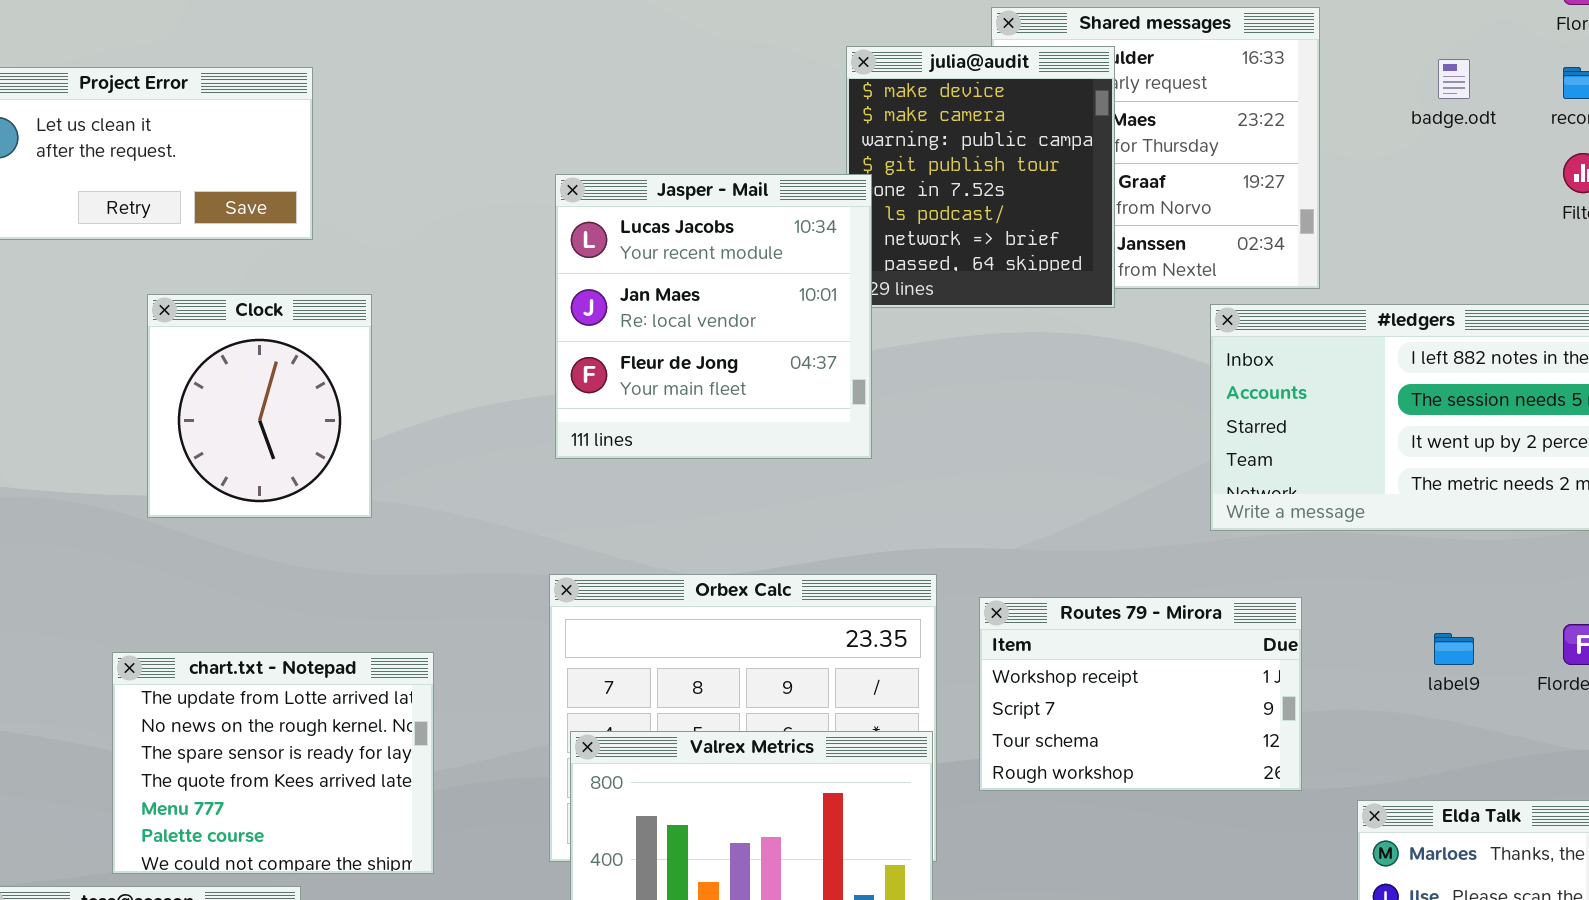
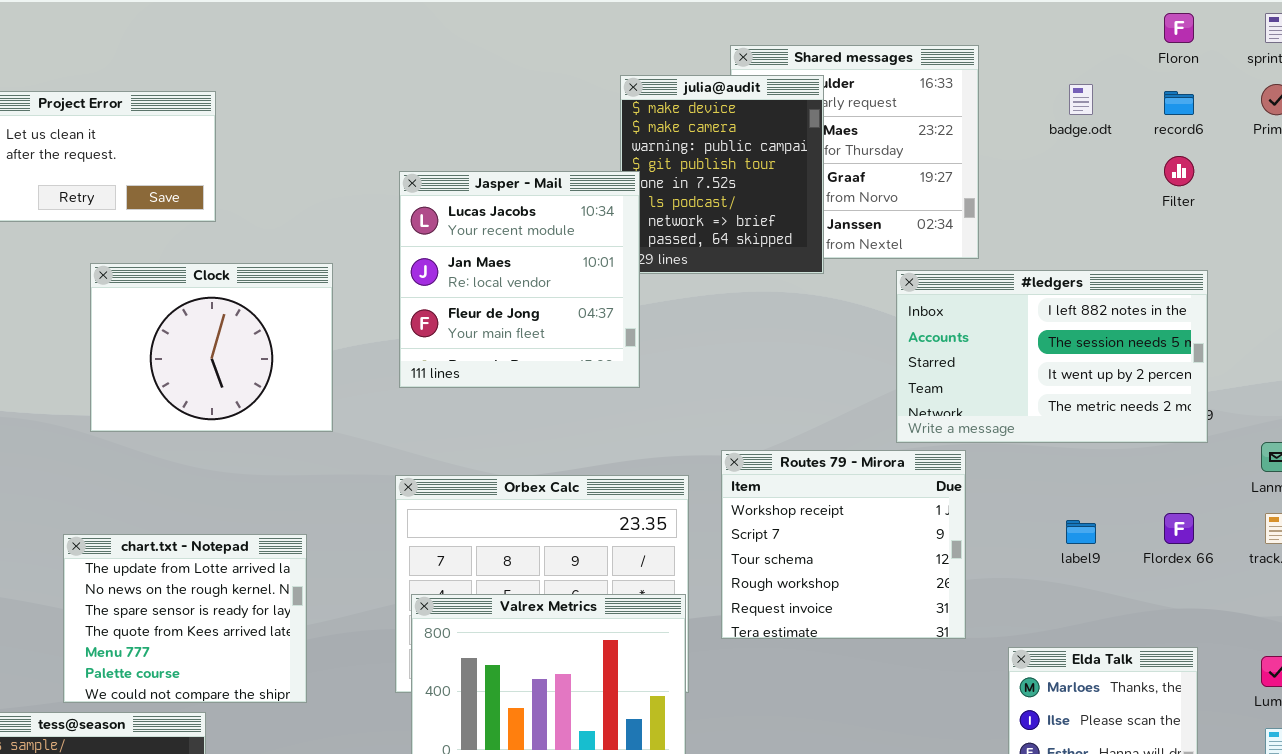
Clock: [147,294,372,518] -> [90,263,333,432], resized
Routes 79 - Mirora: [979,597,1302,791] -> [721,450,966,639], resized

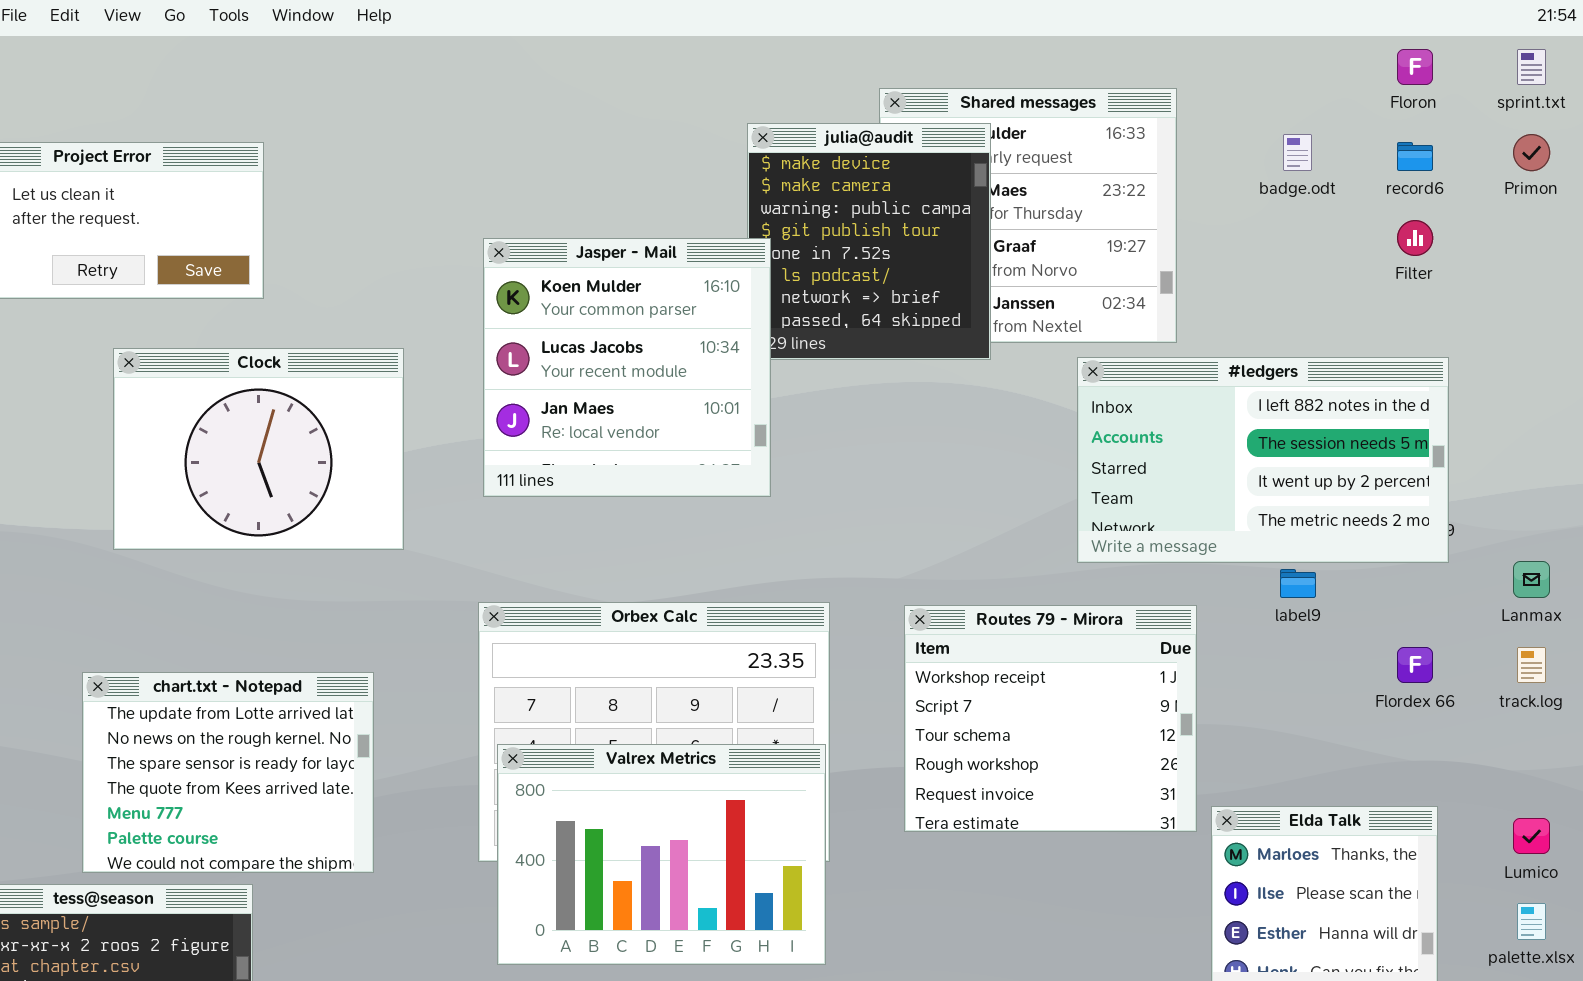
Jasper - Mail: [399,171,640,388] -> [483,238,771,497], scrolled up 1 row
Routes 79 - Mirora: [721,450,966,639] -> [904,605,1197,832], moved
label9: [1066,520,1096,544] -> [1280,569,1316,598], moved

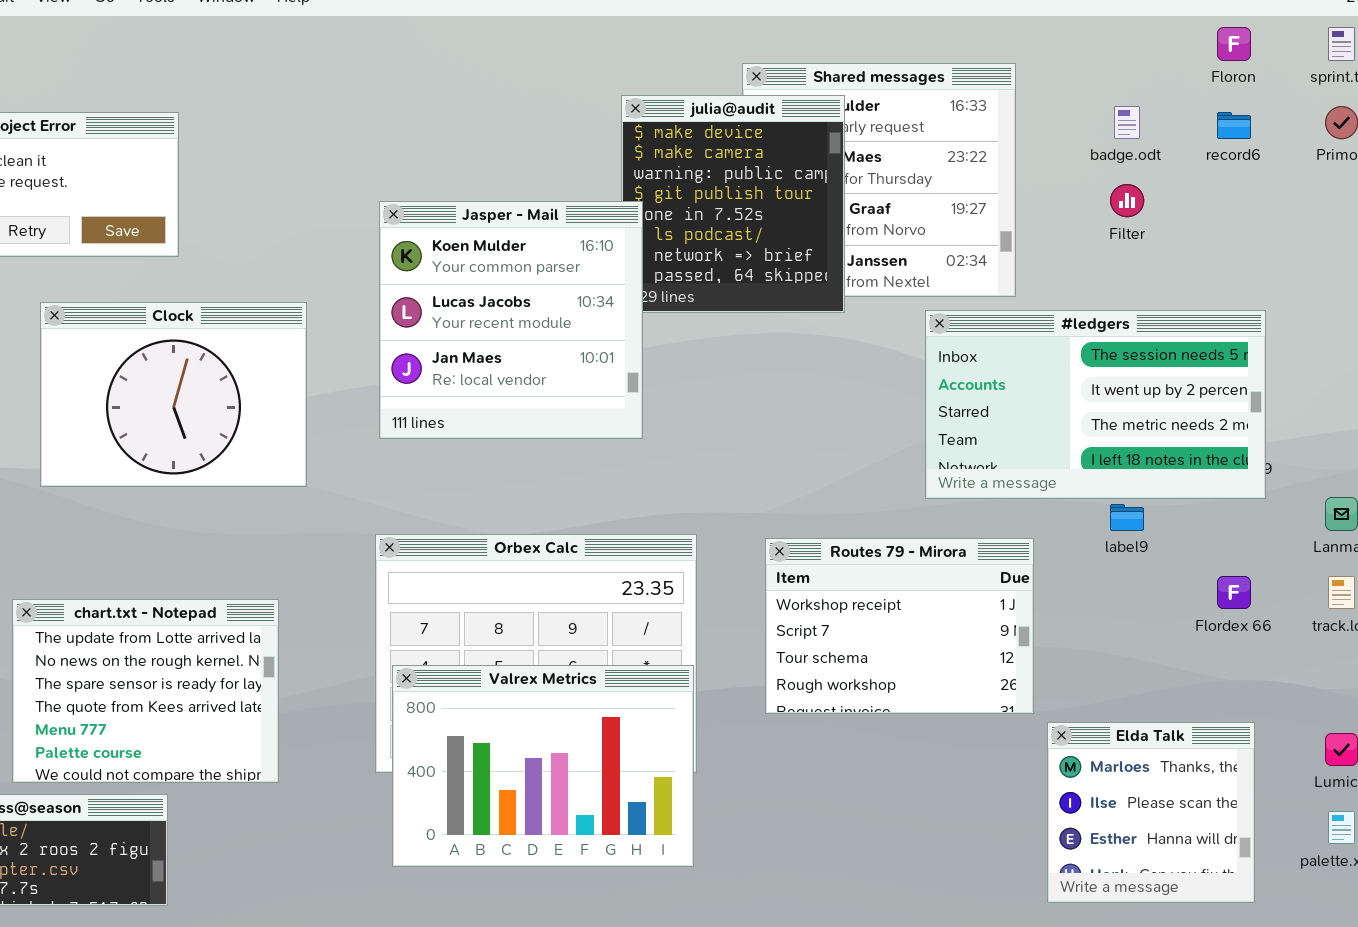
Filter: [1397,220,1433,256] -> [1110,184,1144,217], moved
#ledgers: [1077,357,1449,563] -> [925,310,1266,499], scrolled down 1 row
Routes 79 - Mirora: [904,605,1197,832] -> [765,538,1034,714], resized

